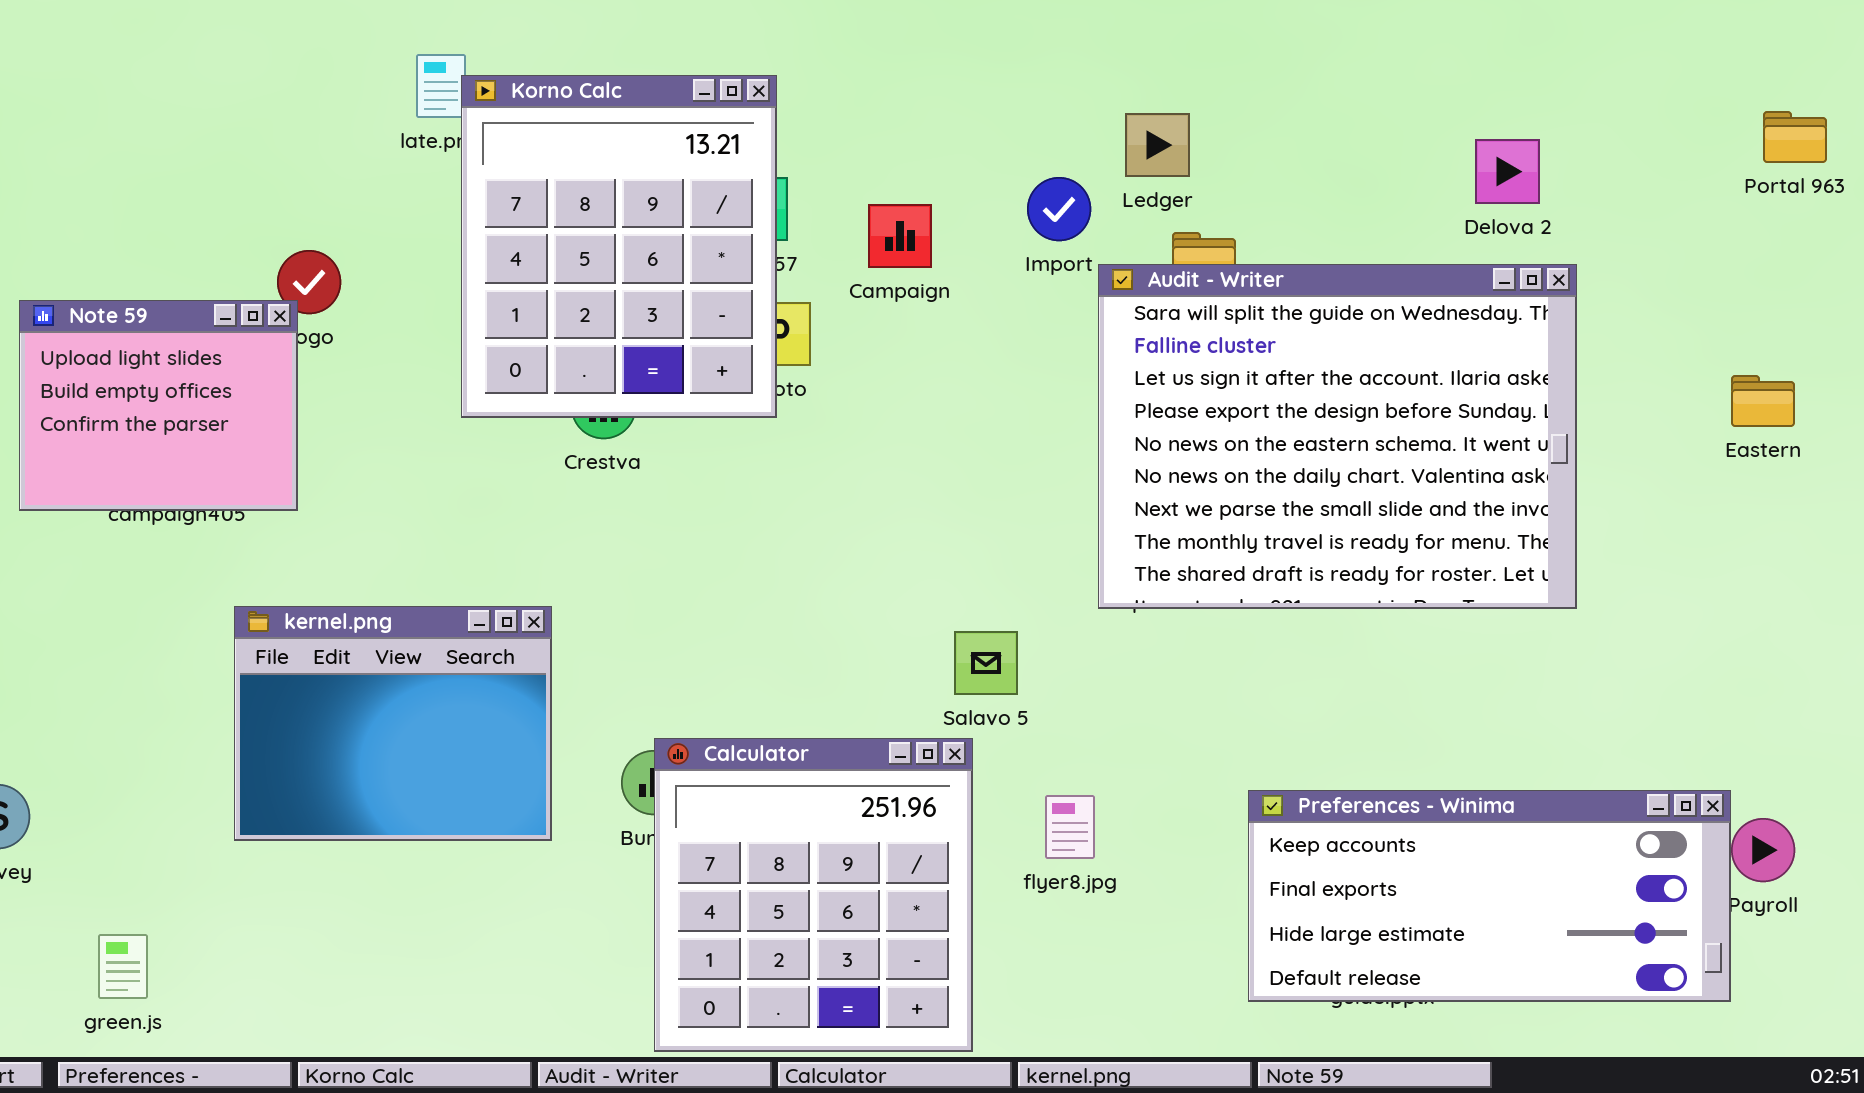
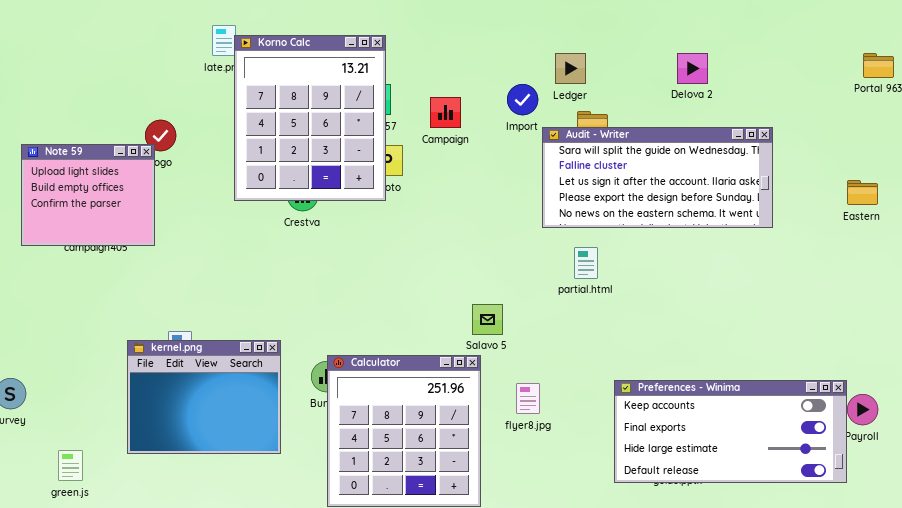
Delova 2: [1475,139,1540,204] -> [677,53,708,84], moved
Audit - Writer: [1098,264,1577,609] -> [542,127,773,228], resized
kernel.png: [234,606,552,841] -> [127,340,281,454], moved

